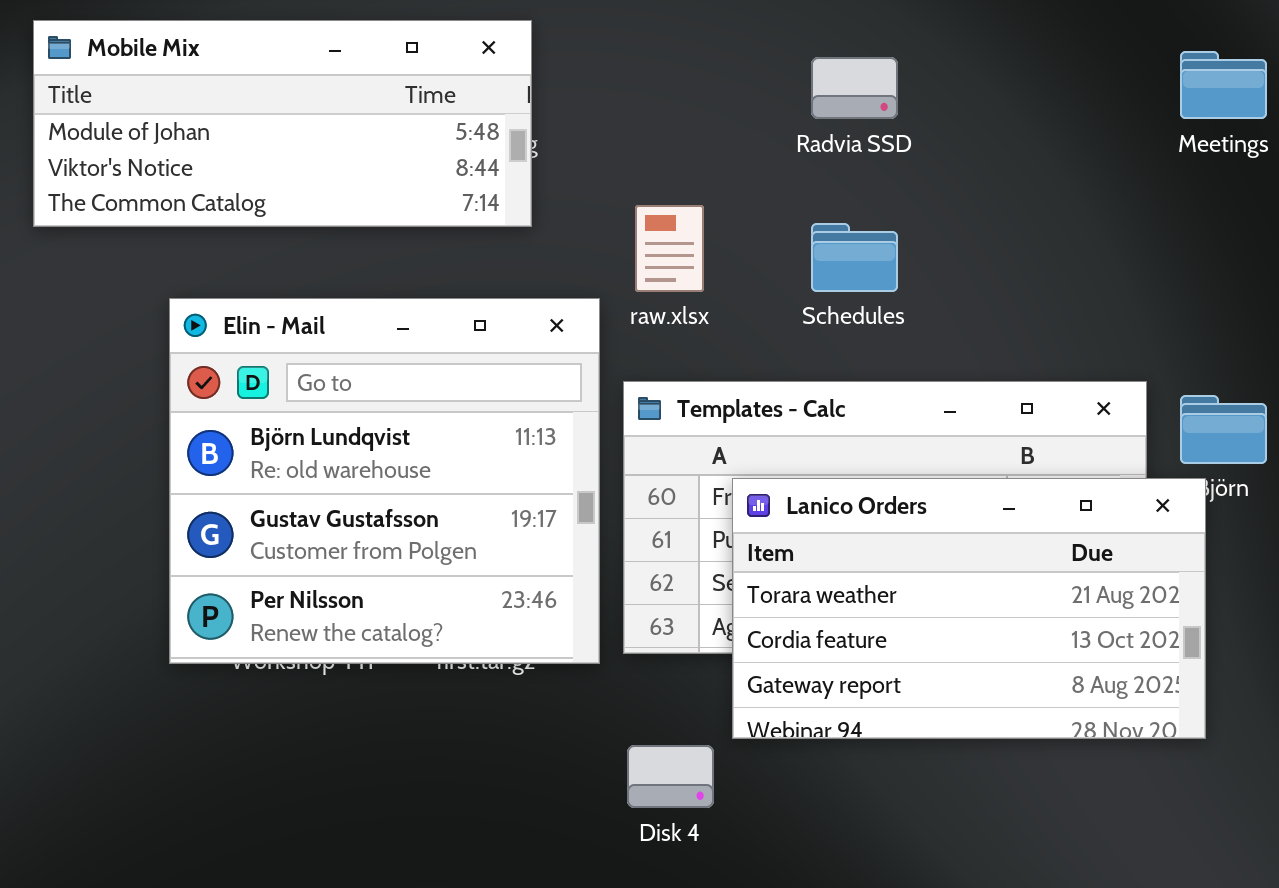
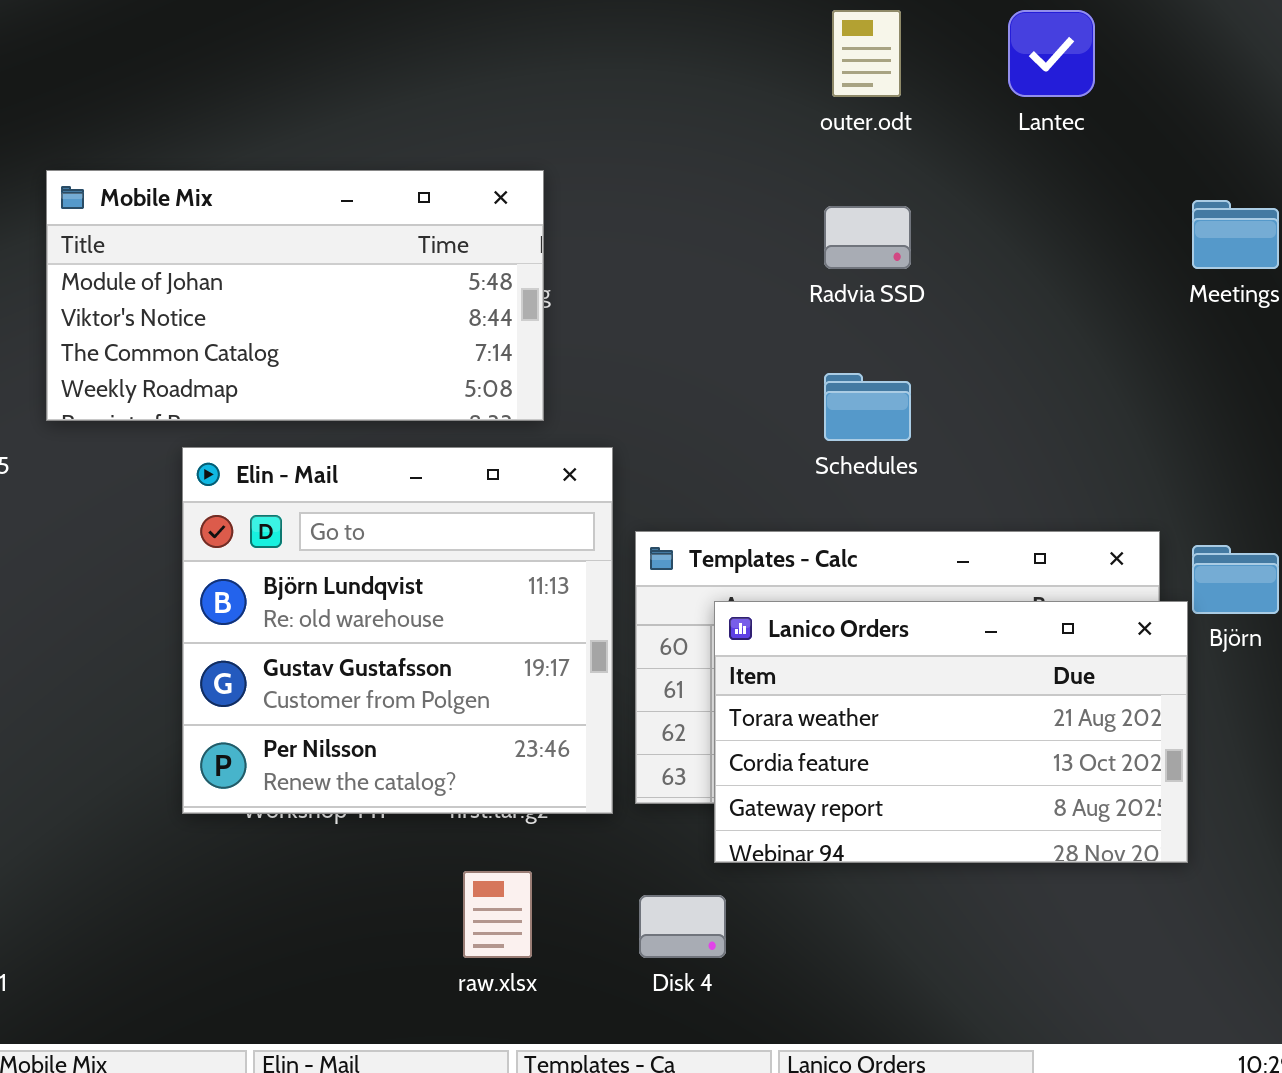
Mobile Mix: [33,20,532,227] -> [46,170,544,421], resized
raw.xlsx: [635,205,704,292] -> [463,871,532,958], moved
Lanico Orders: [732,478,1206,739] -> [714,601,1188,863], moved

